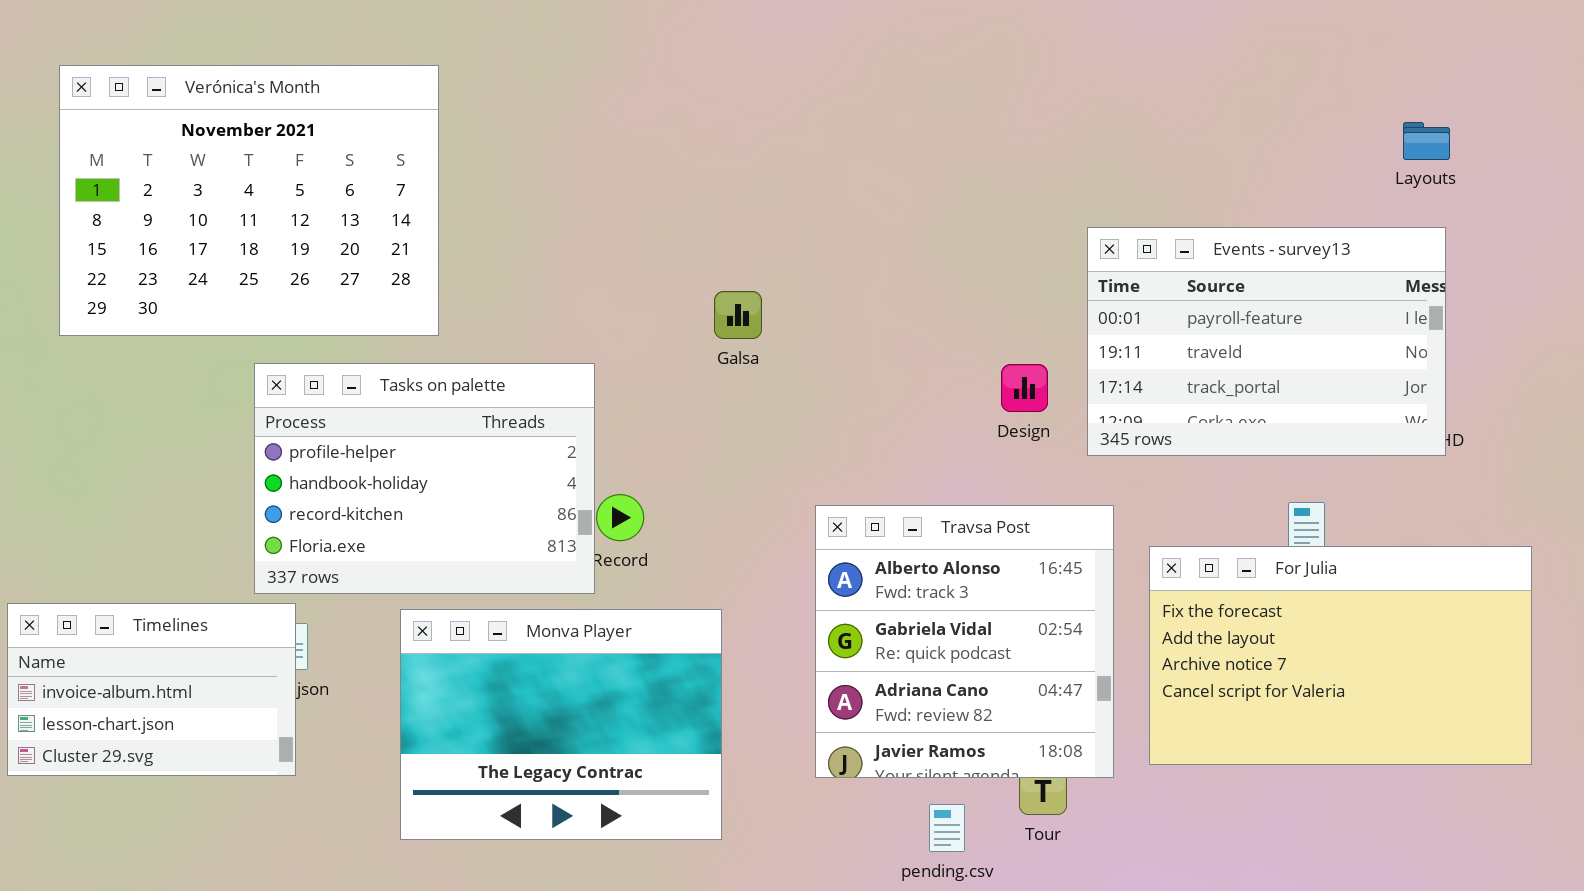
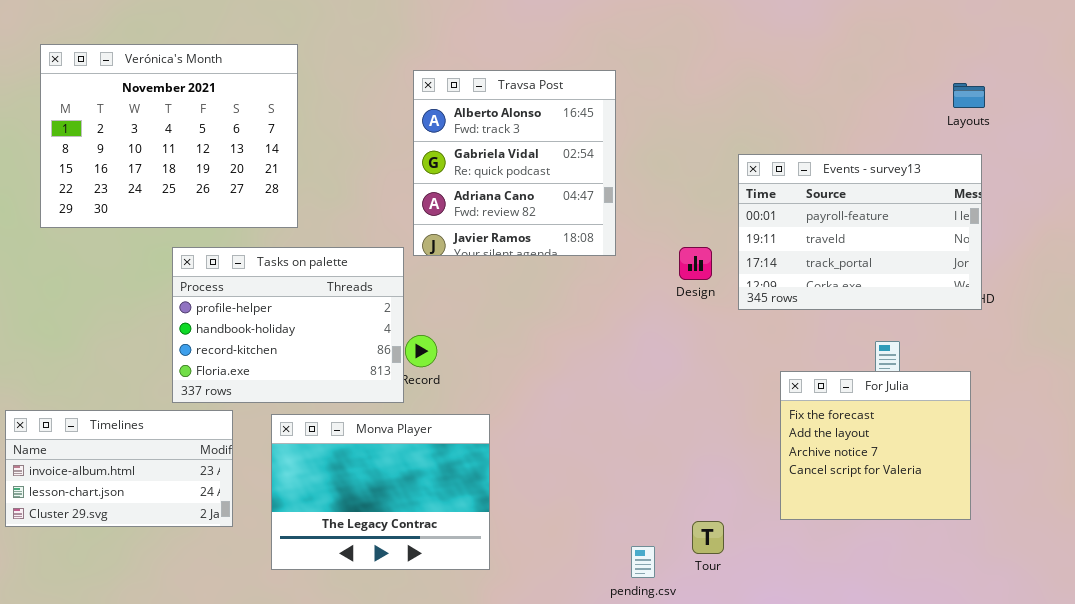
Travsa Post: [815,505,1114,778] -> [413,70,616,256], moved
For Julia: [1149,546,1532,765] -> [780,371,971,520], resized
Timelines: [7,603,296,776] -> [5,410,233,527], resized

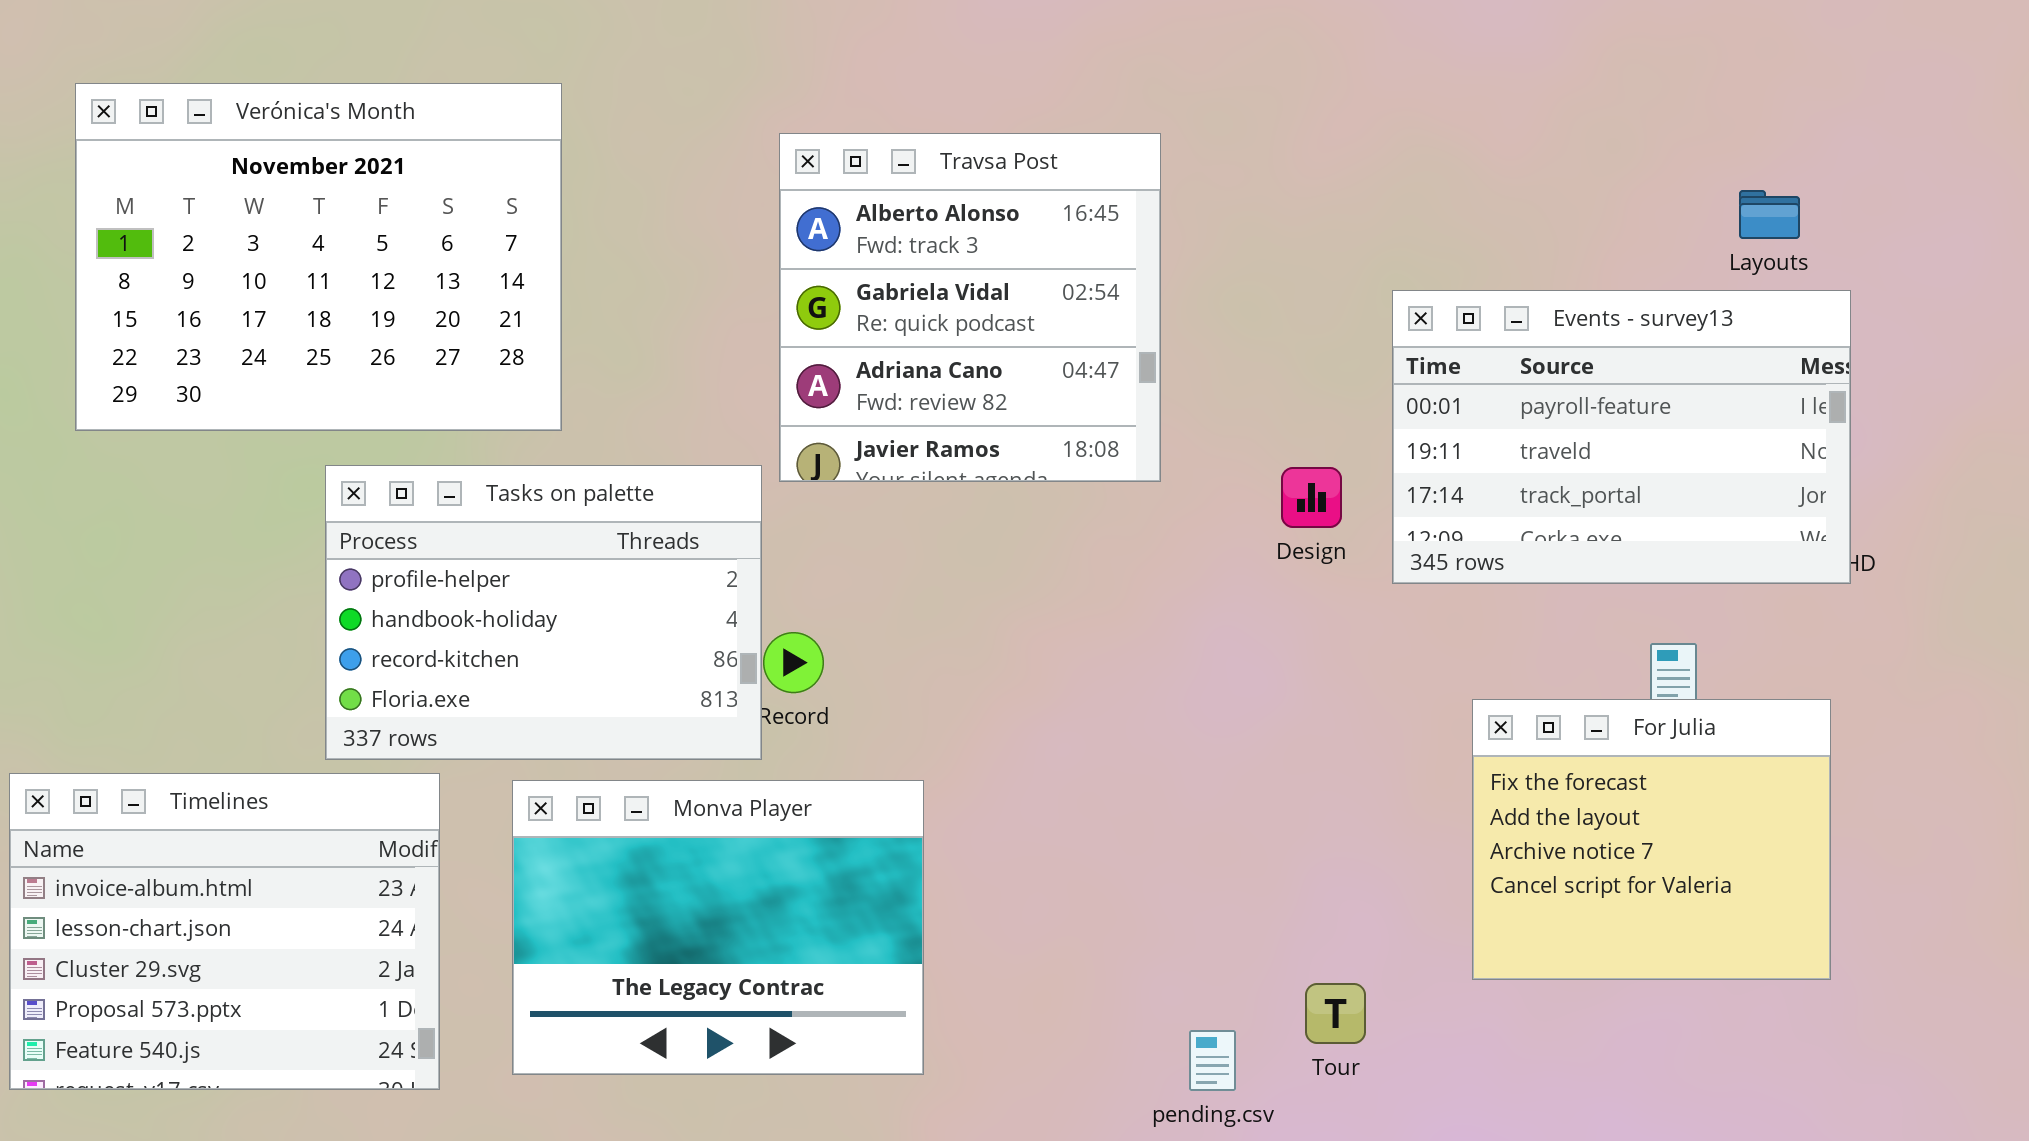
Layouts: [953,83,985,108] -> [1739,190,1800,239], moved
Timelines: [5,410,233,527] -> [9,773,440,1090], resized

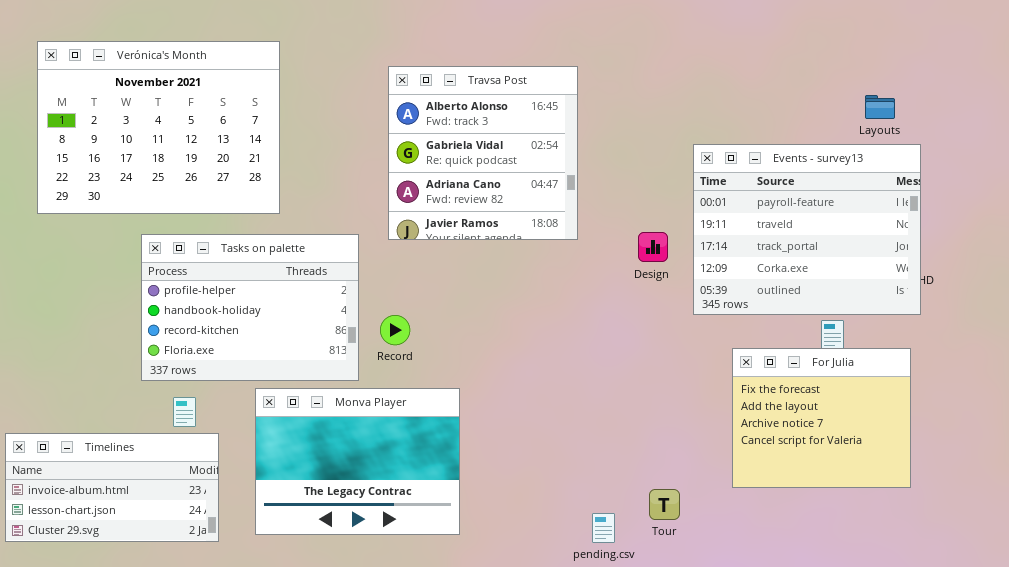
Events - survey13: [1392,290,1851,584] -> [693,144,921,315], resized
Tasks on palette: [325,465,762,760] -> [141,234,359,381], moved
Timelines: [9,773,440,1090] -> [5,433,219,542], resized

